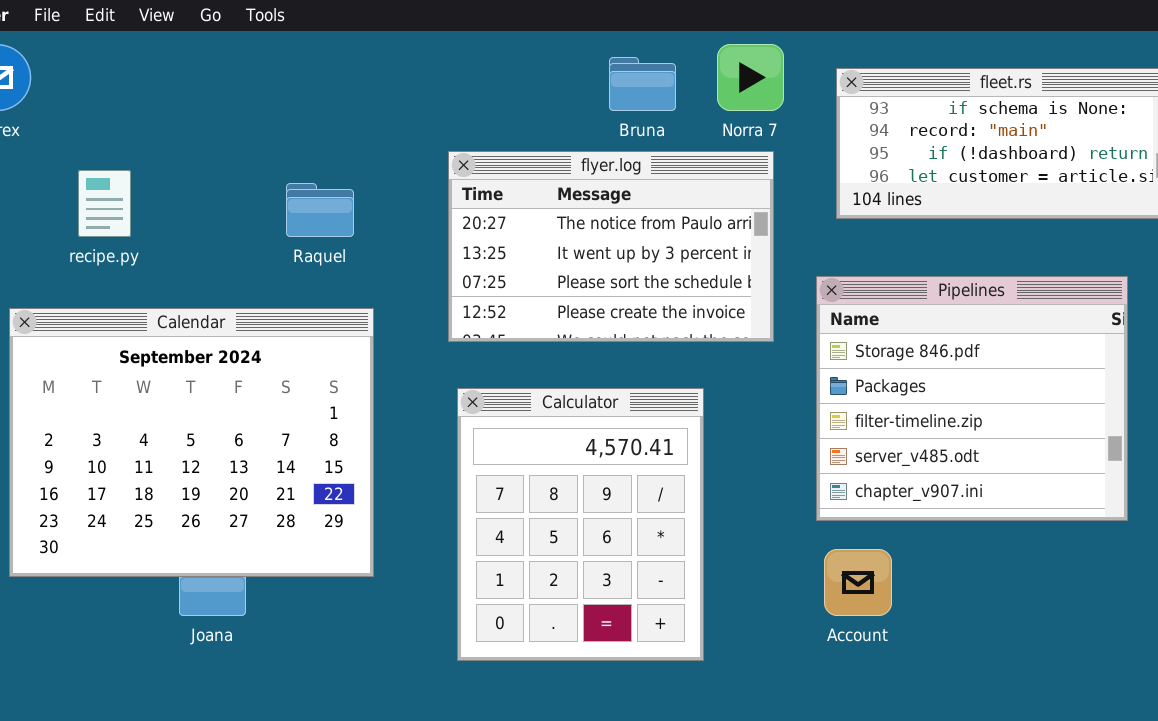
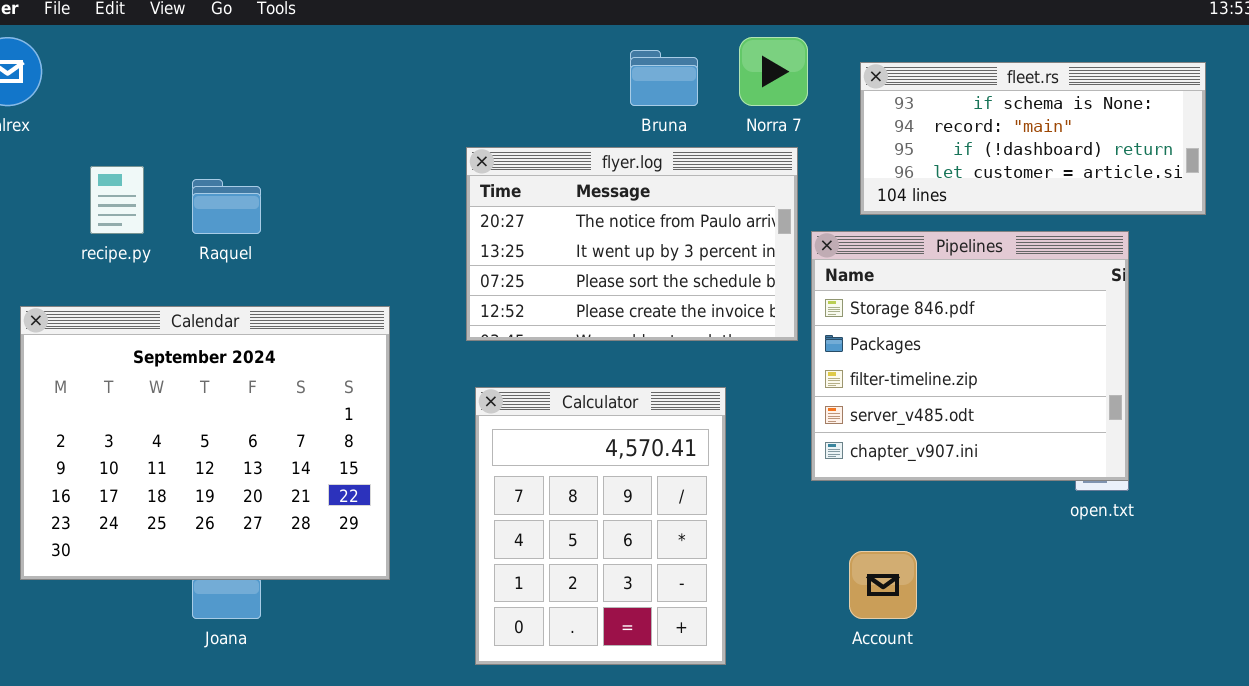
Raquel: [286,183,354,237] -> [192,179,261,234], moved
Pipelines: [816,276,1128,521] -> [811,231,1129,481], moved

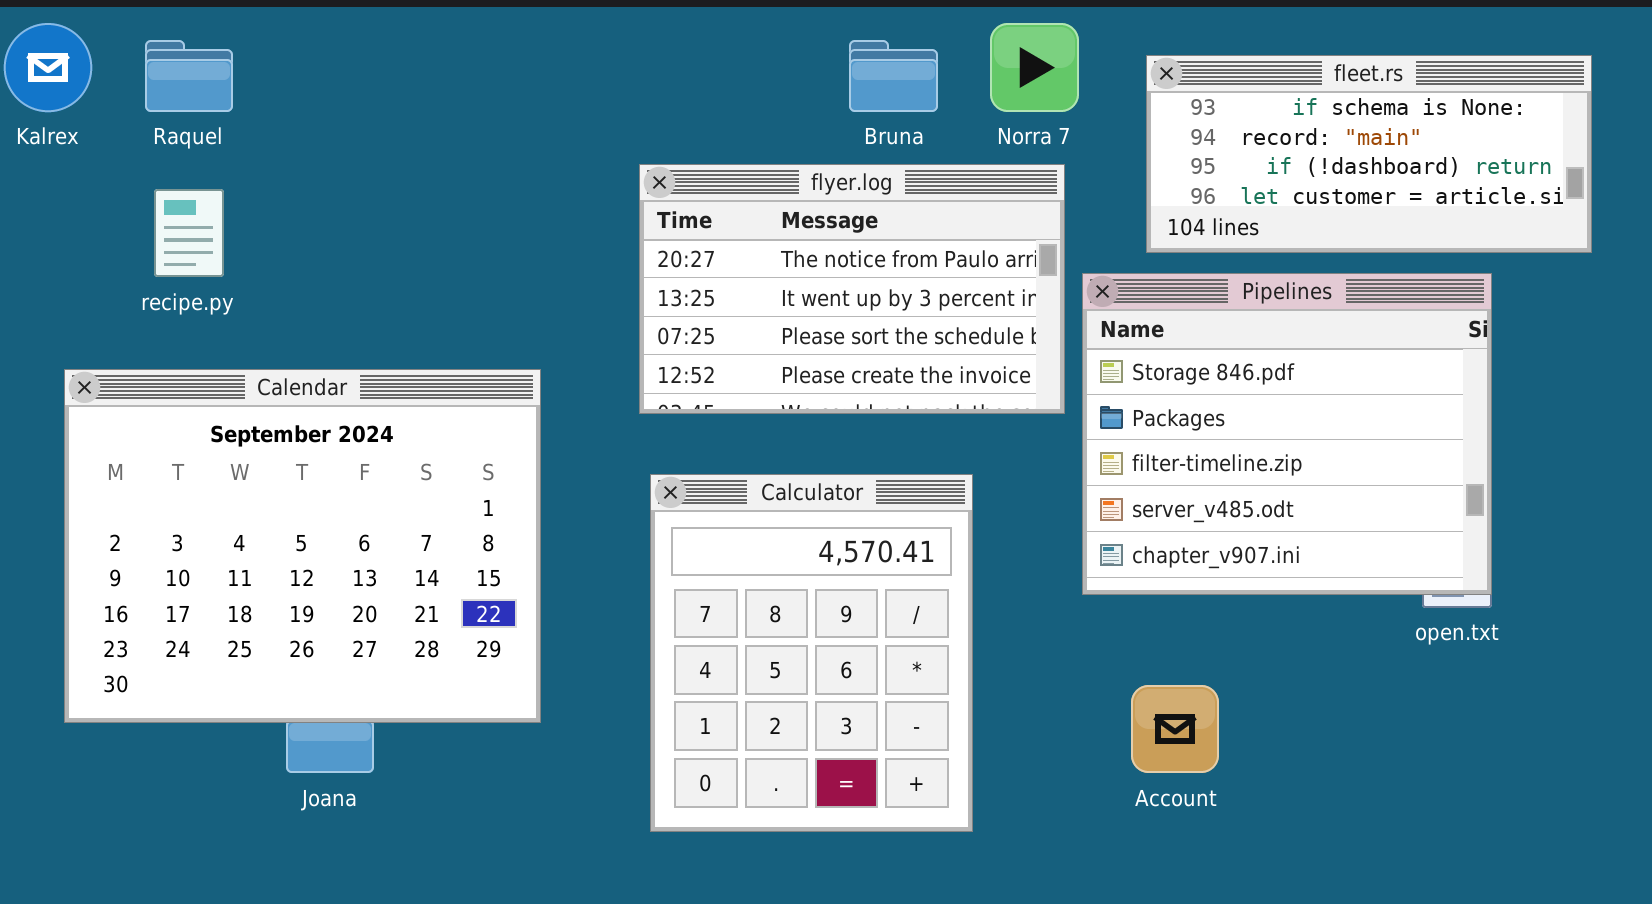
Raquel: [192,179,261,234] -> [145,40,233,112], moved

